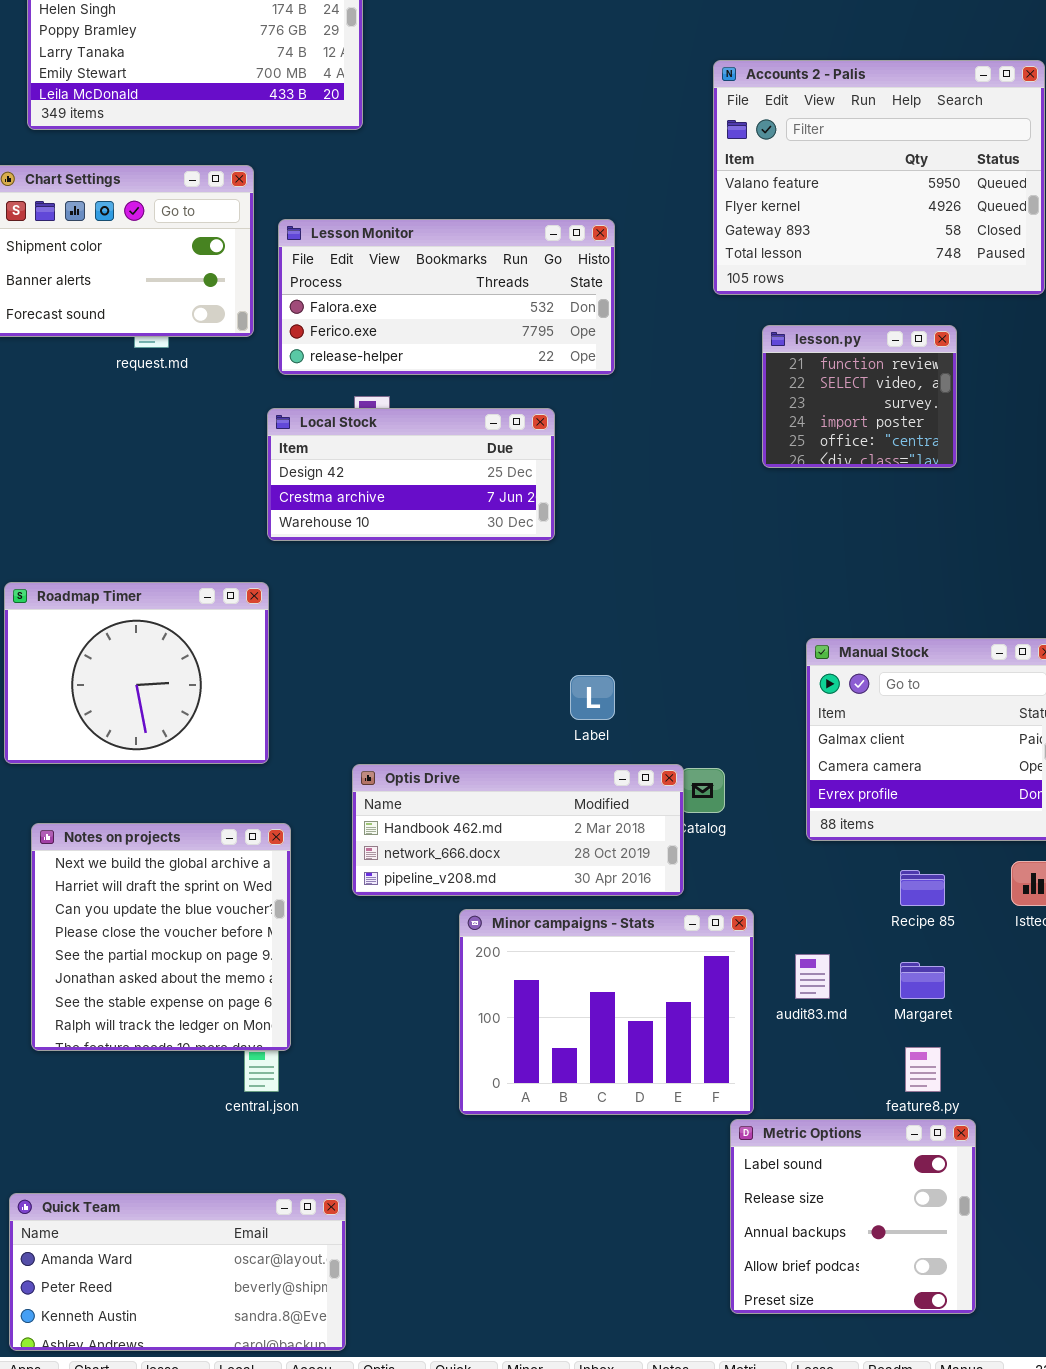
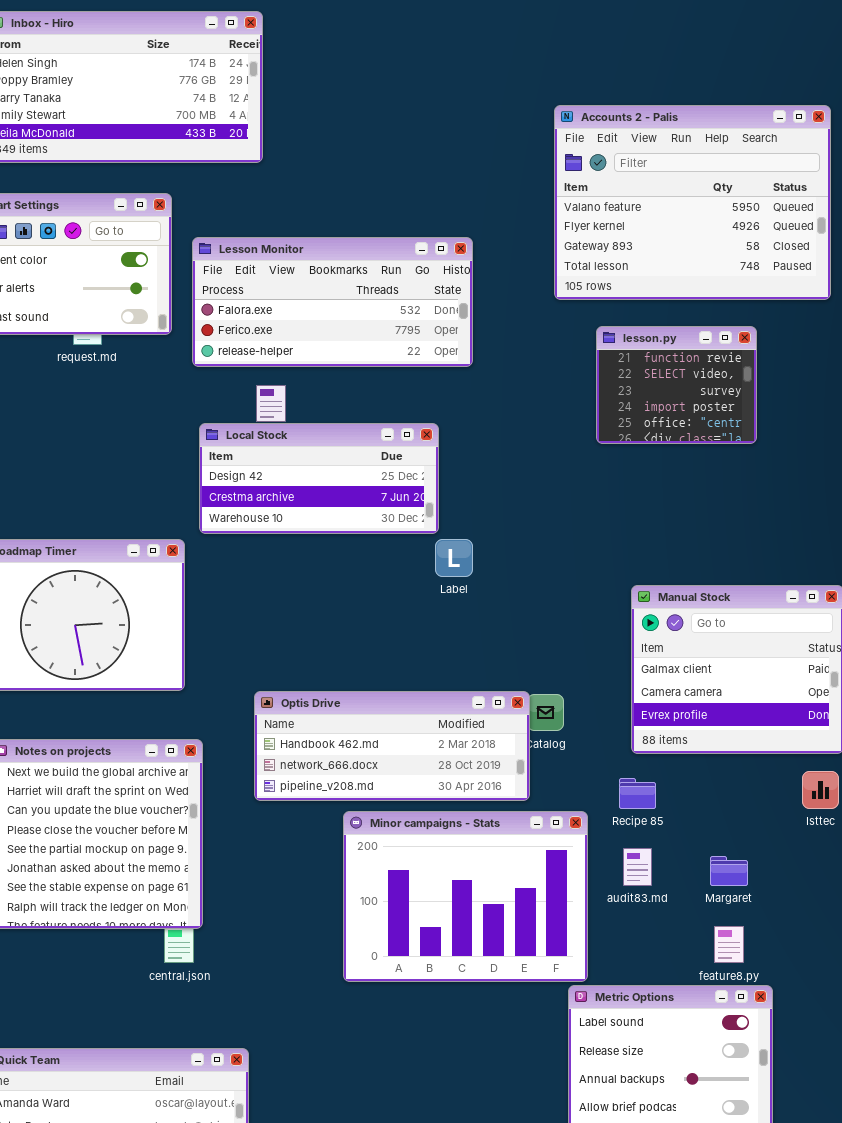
Local Stock: [267,408,555,541] -> [199,423,439,534], moved
Label: [570,675,615,720] -> [435,539,473,577], moved
Recipe 85: [900,870,945,906] -> [619,778,656,809], moved

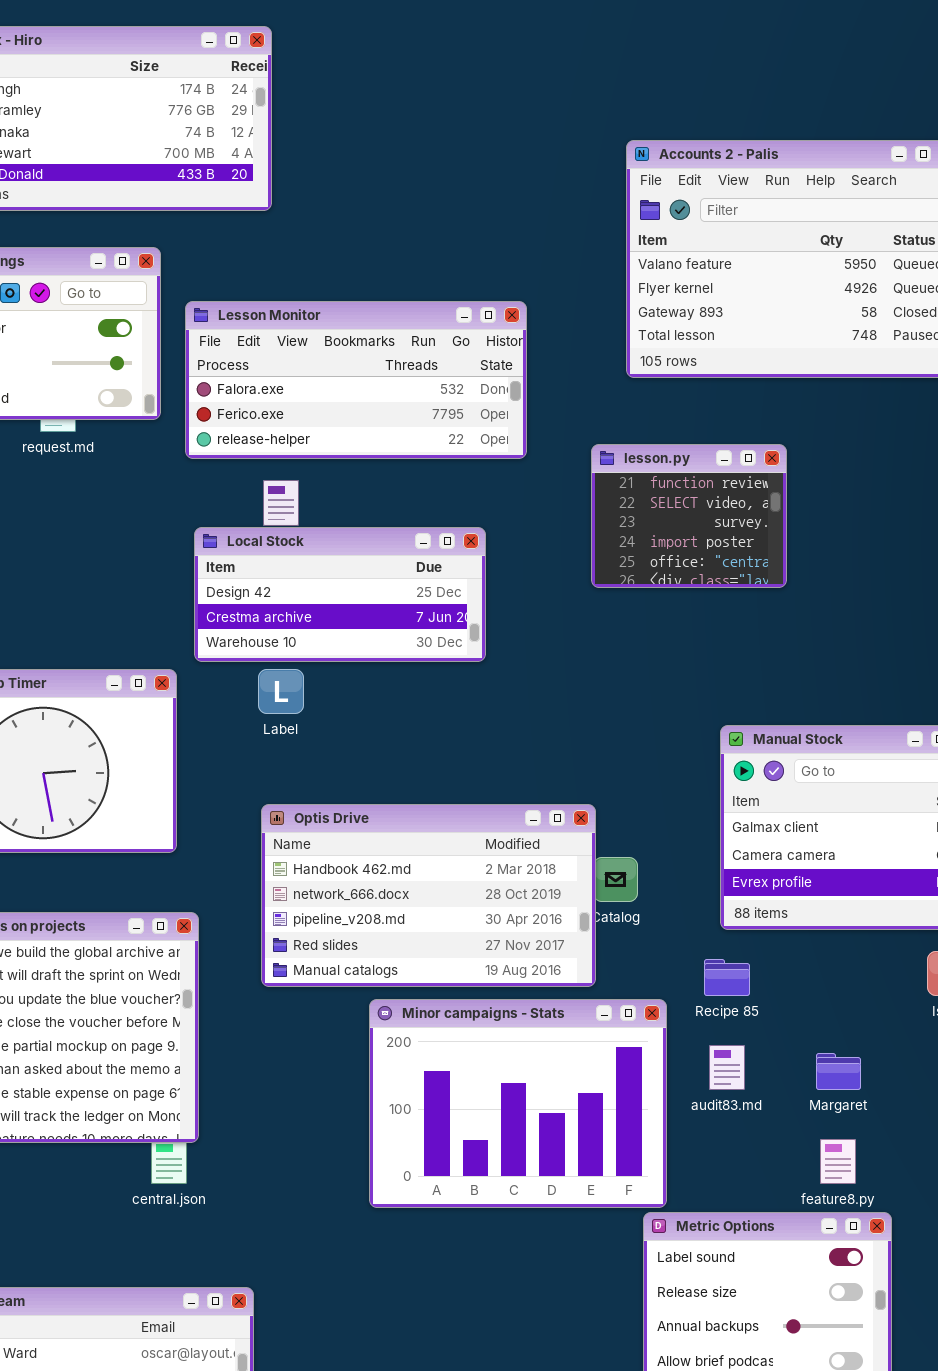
lesson.py: [596,326,757,444] -> [591,444,787,588], moved
Label: [435,539,473,577] -> [258,669,304,714], moved
Optis Drive: [254,691,530,801] -> [261,804,596,987], resized

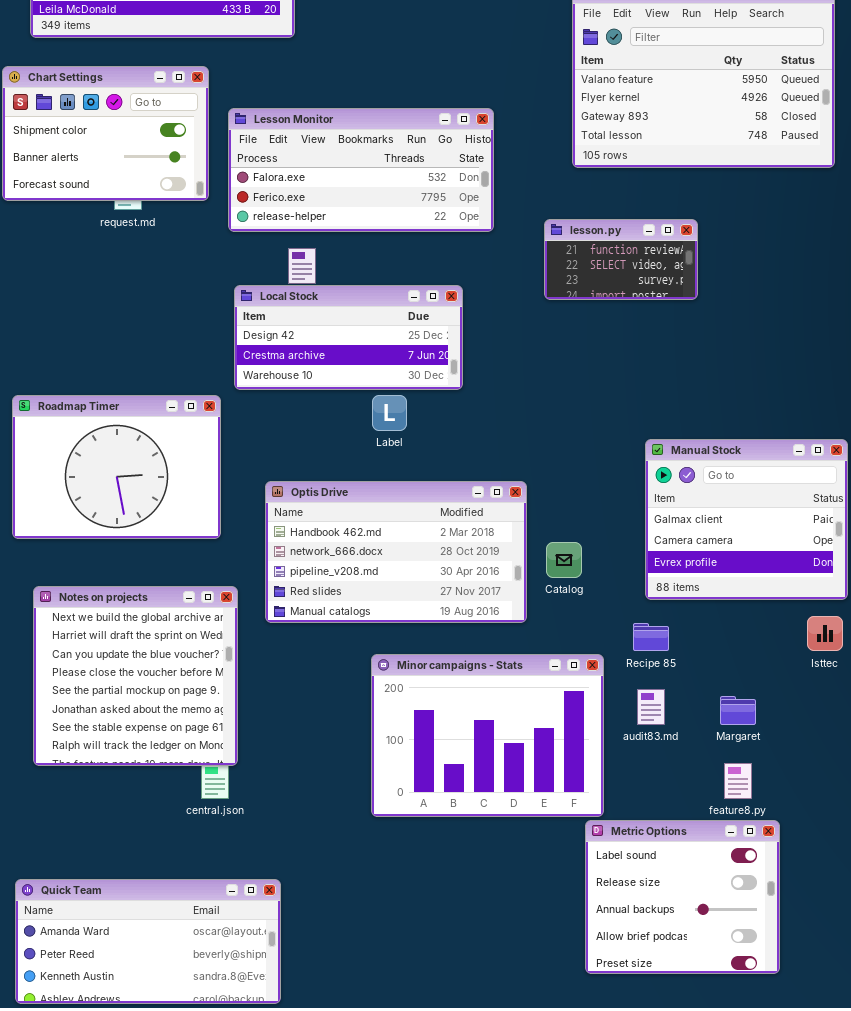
lesson.py: [591,444,787,588] -> [544,219,698,300], resized
Label: [258,669,304,714] -> [372,395,407,431], moved
Optis Drive: [261,804,596,987] -> [265,481,527,623], moved

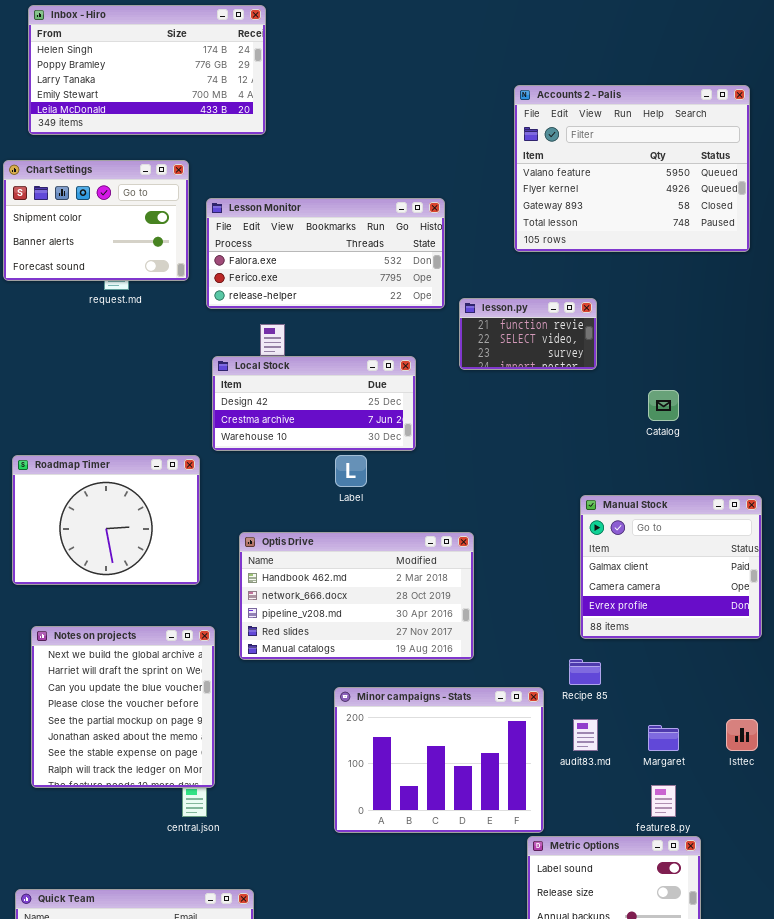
lesson.py: [544,219,698,300] -> [459,298,597,370], moved
Catalog: [546,542,582,578] -> [648,390,679,421], moved
Isttec: [807,616,843,651] -> [726,719,758,751], moved

